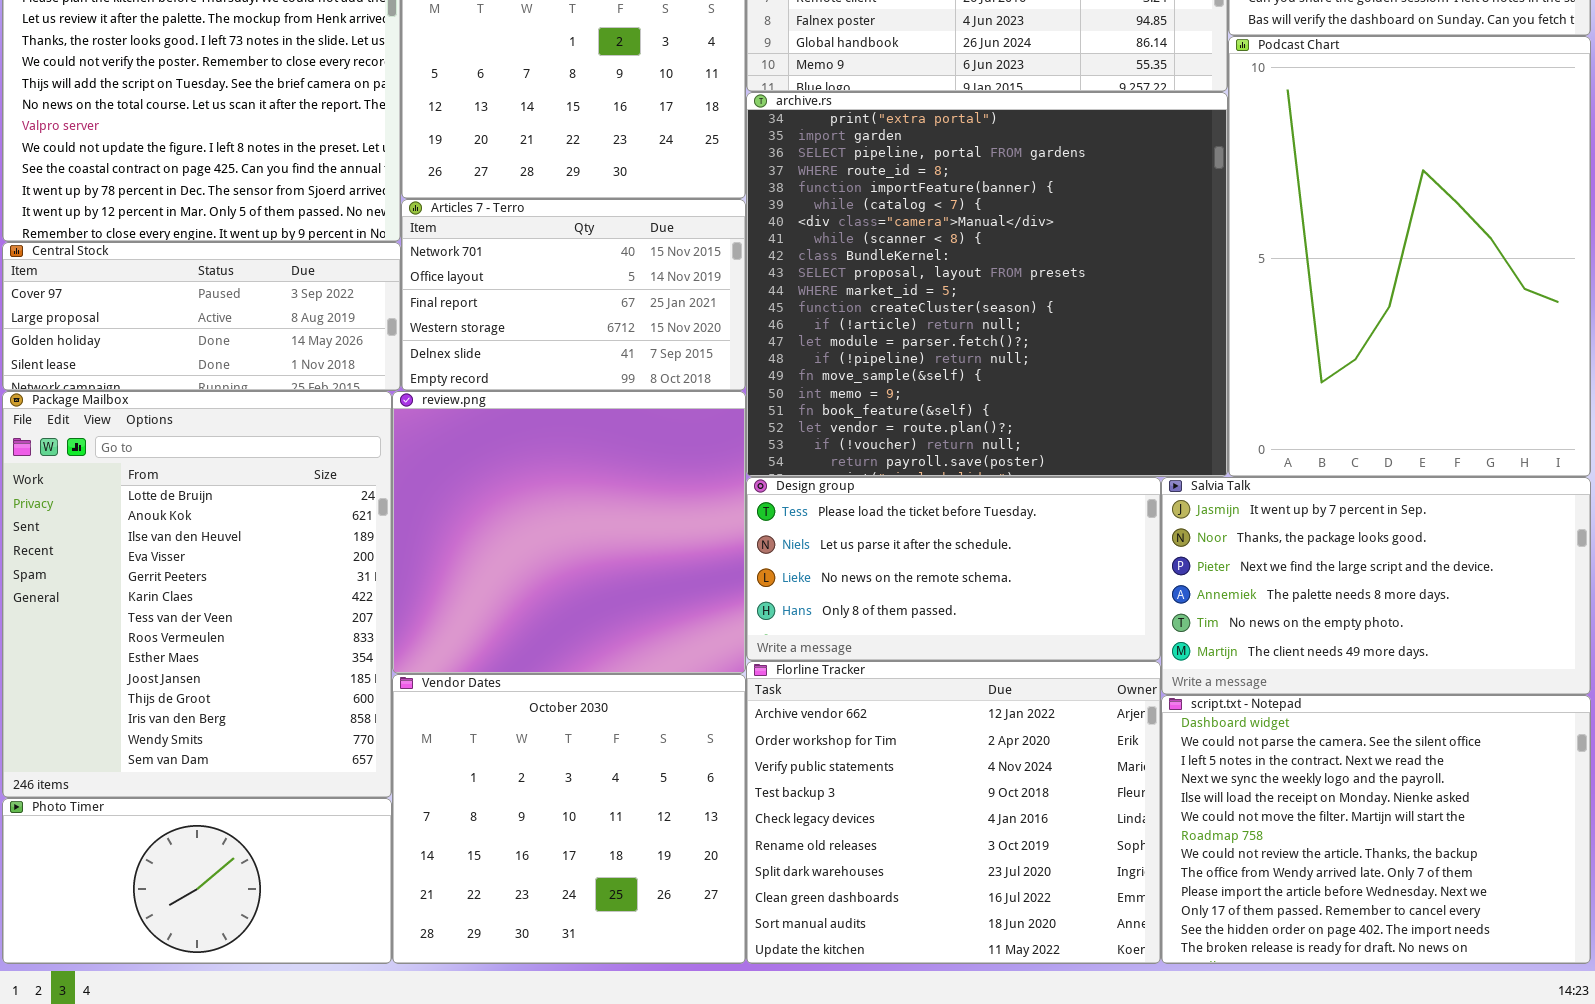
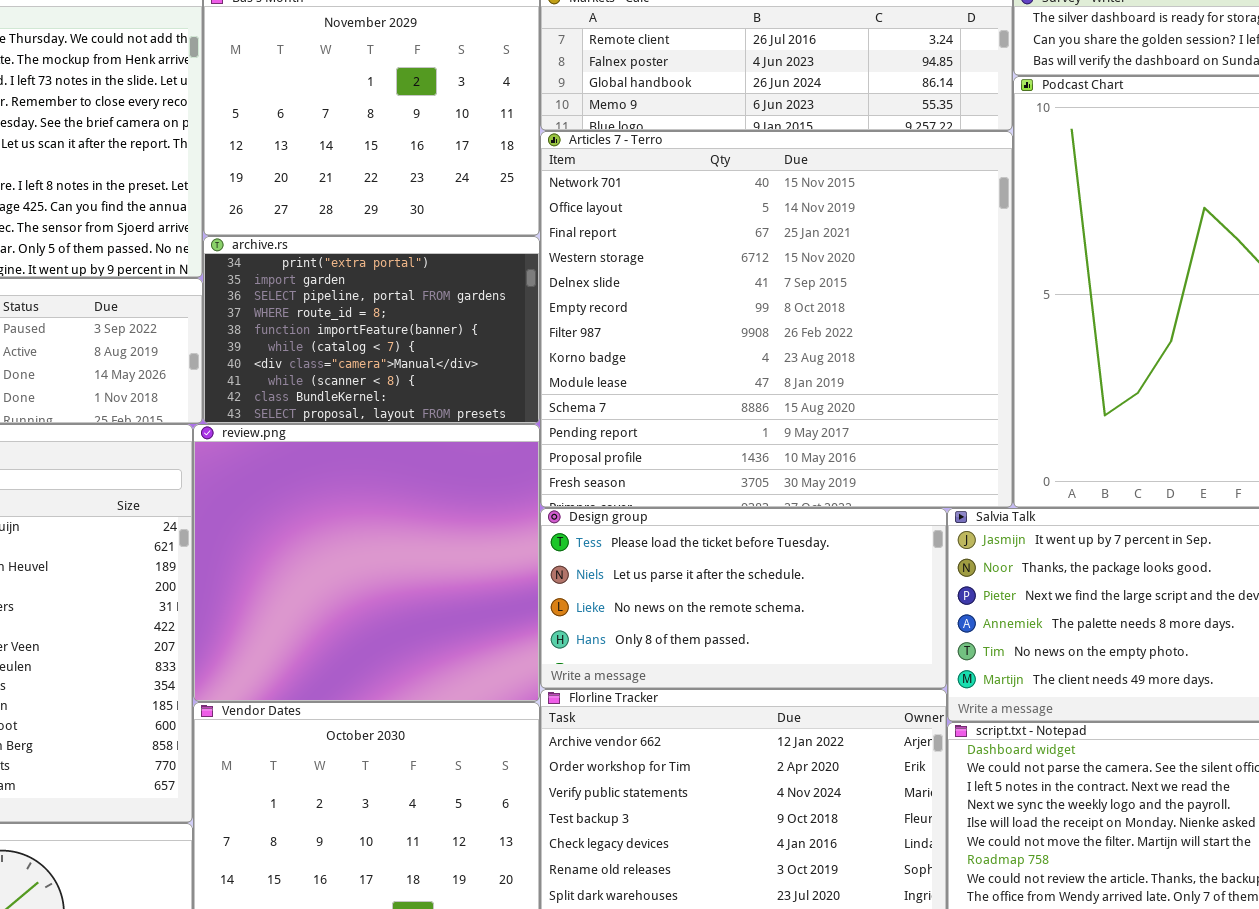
archive.rs: [746,92,1228,477] -> [203,236,540,424], moved, resized
Articles 7 - Terro: [401,199,746,391] -> [540,131,1013,508], moved, resized

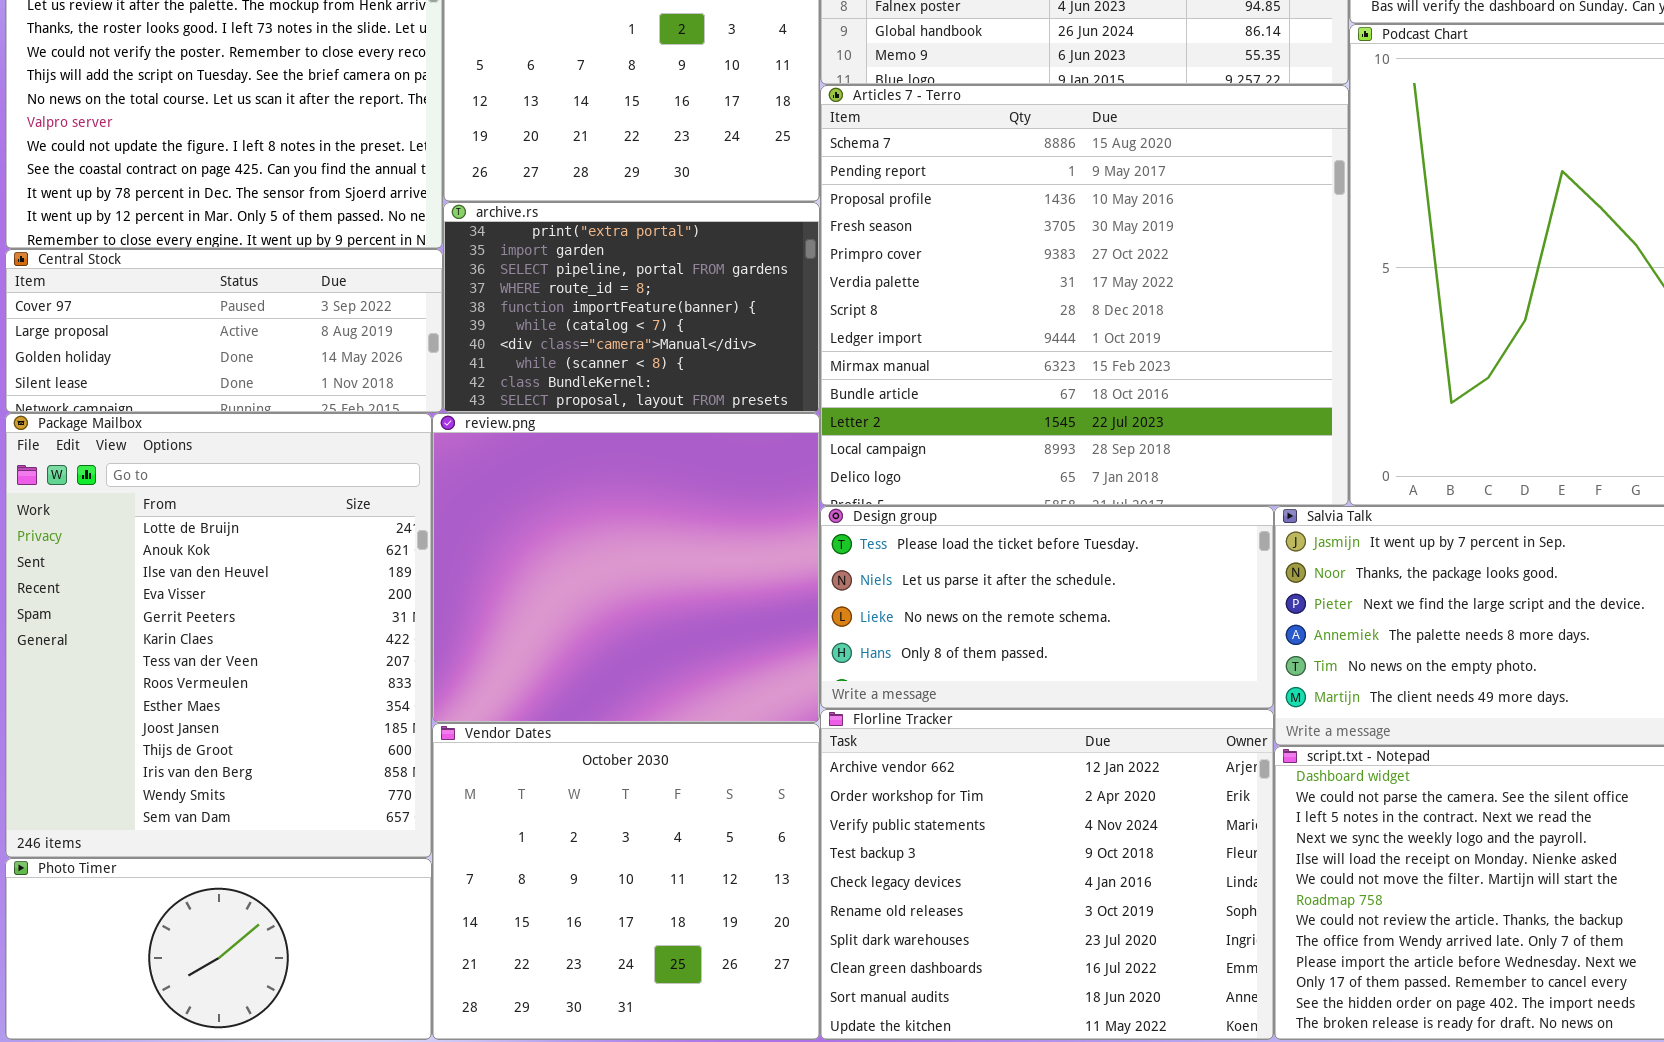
Articles 7 - Terro: [540,131,1013,508] -> [820,85,1349,506], scrolled down 9 rows

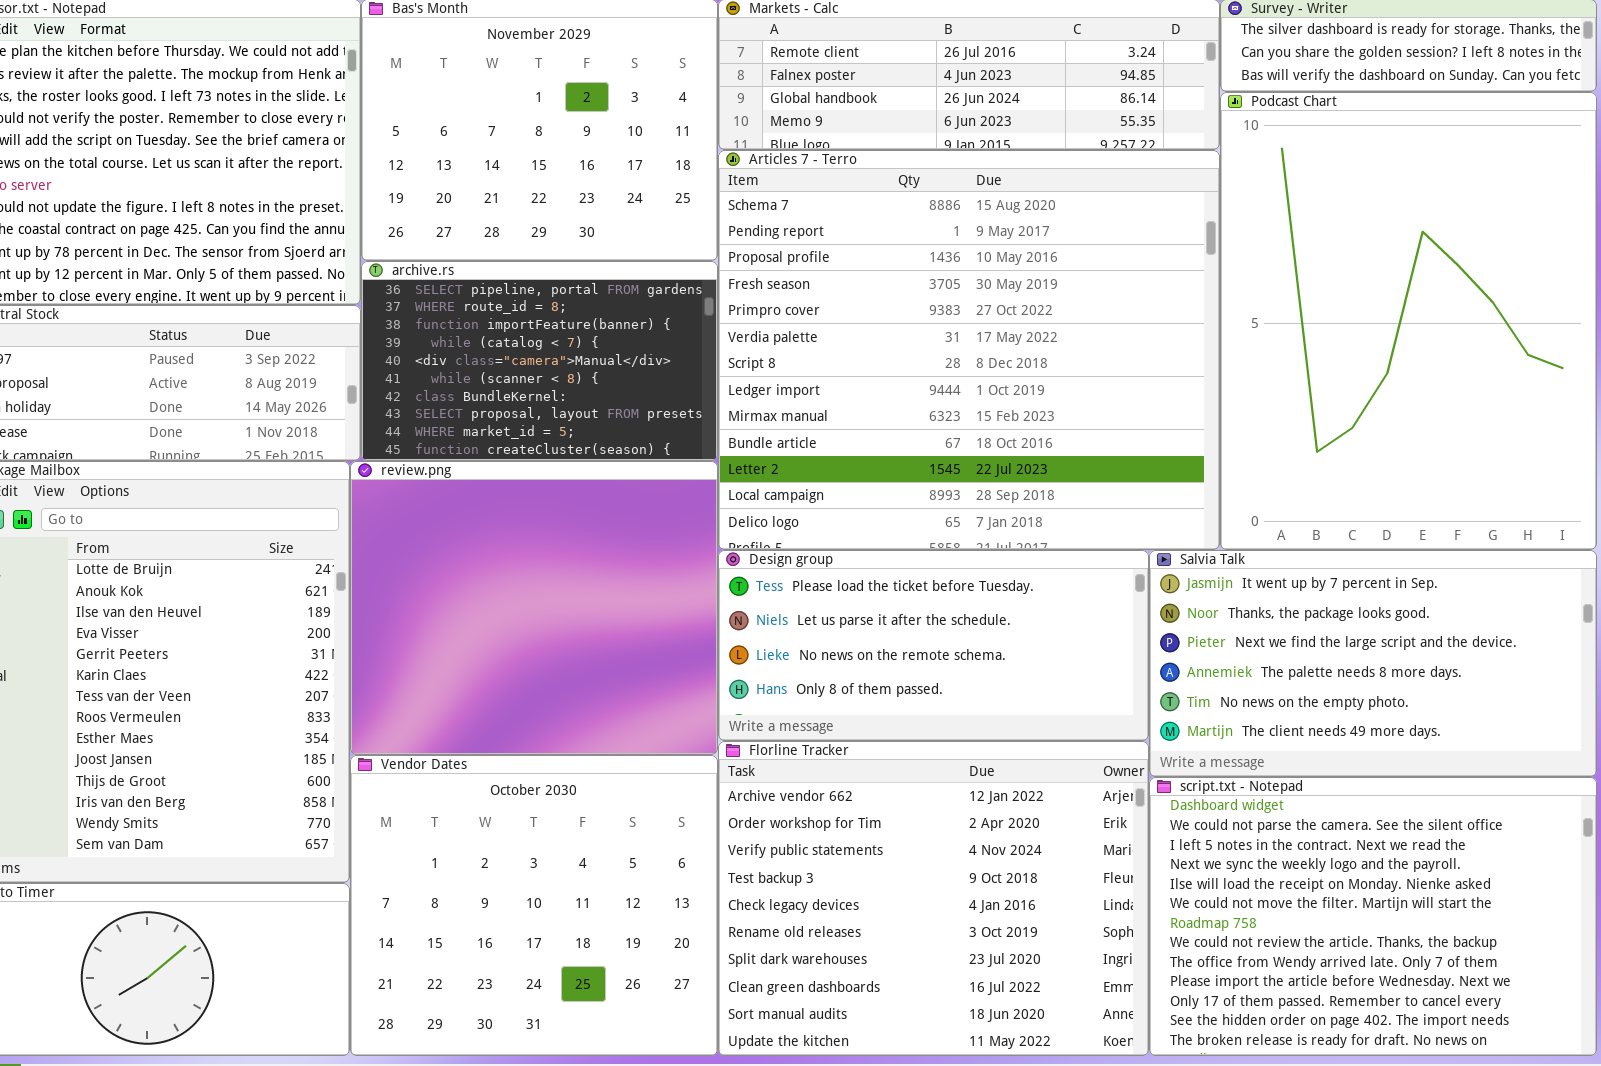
archive.rs: [443,202,820,413] -> [361,261,718,461], scrolled down 2 rows

